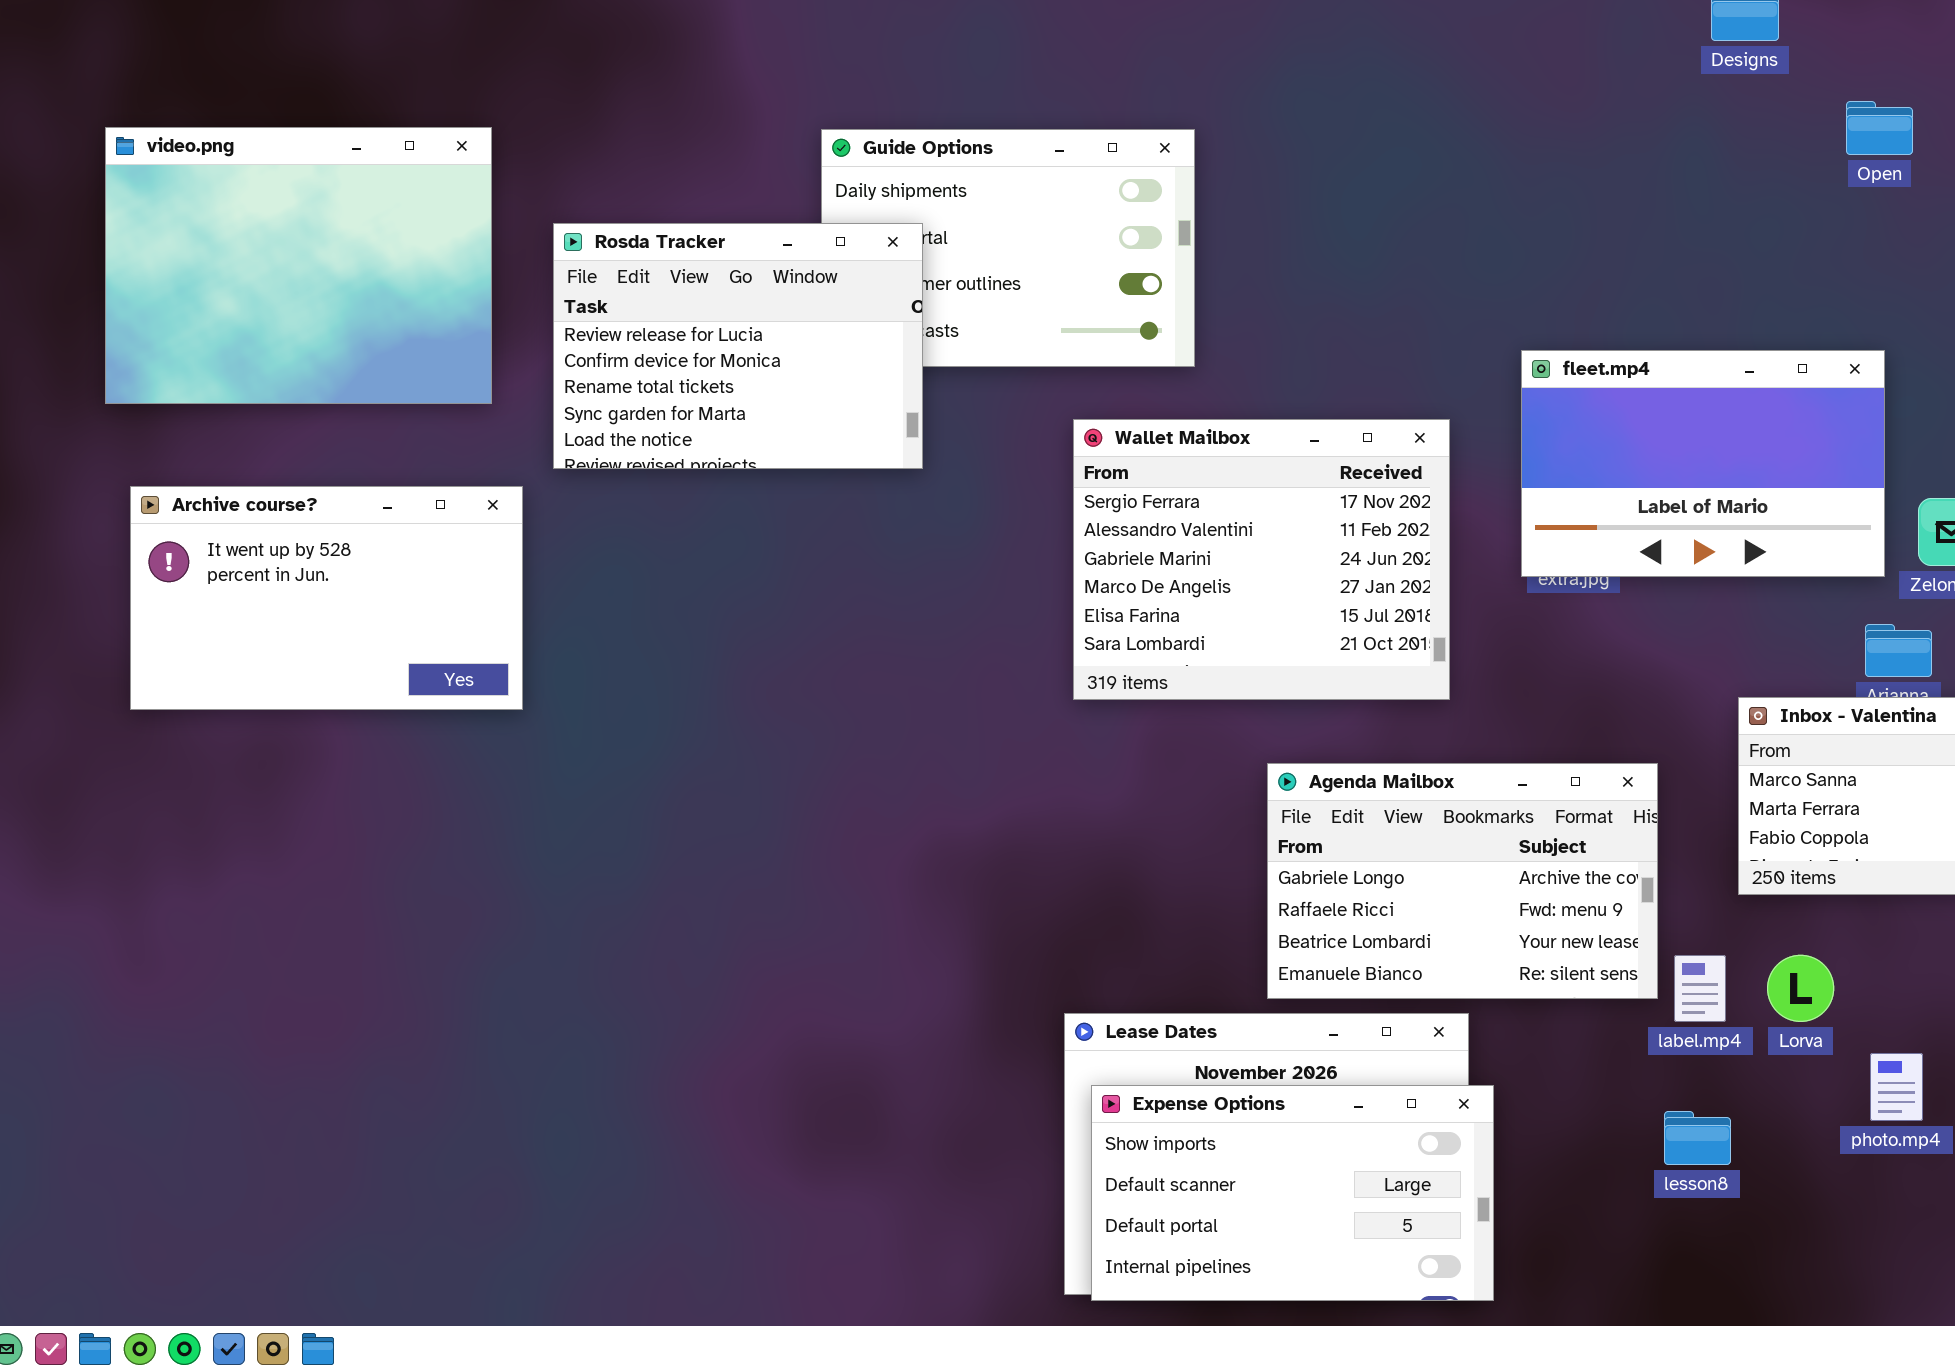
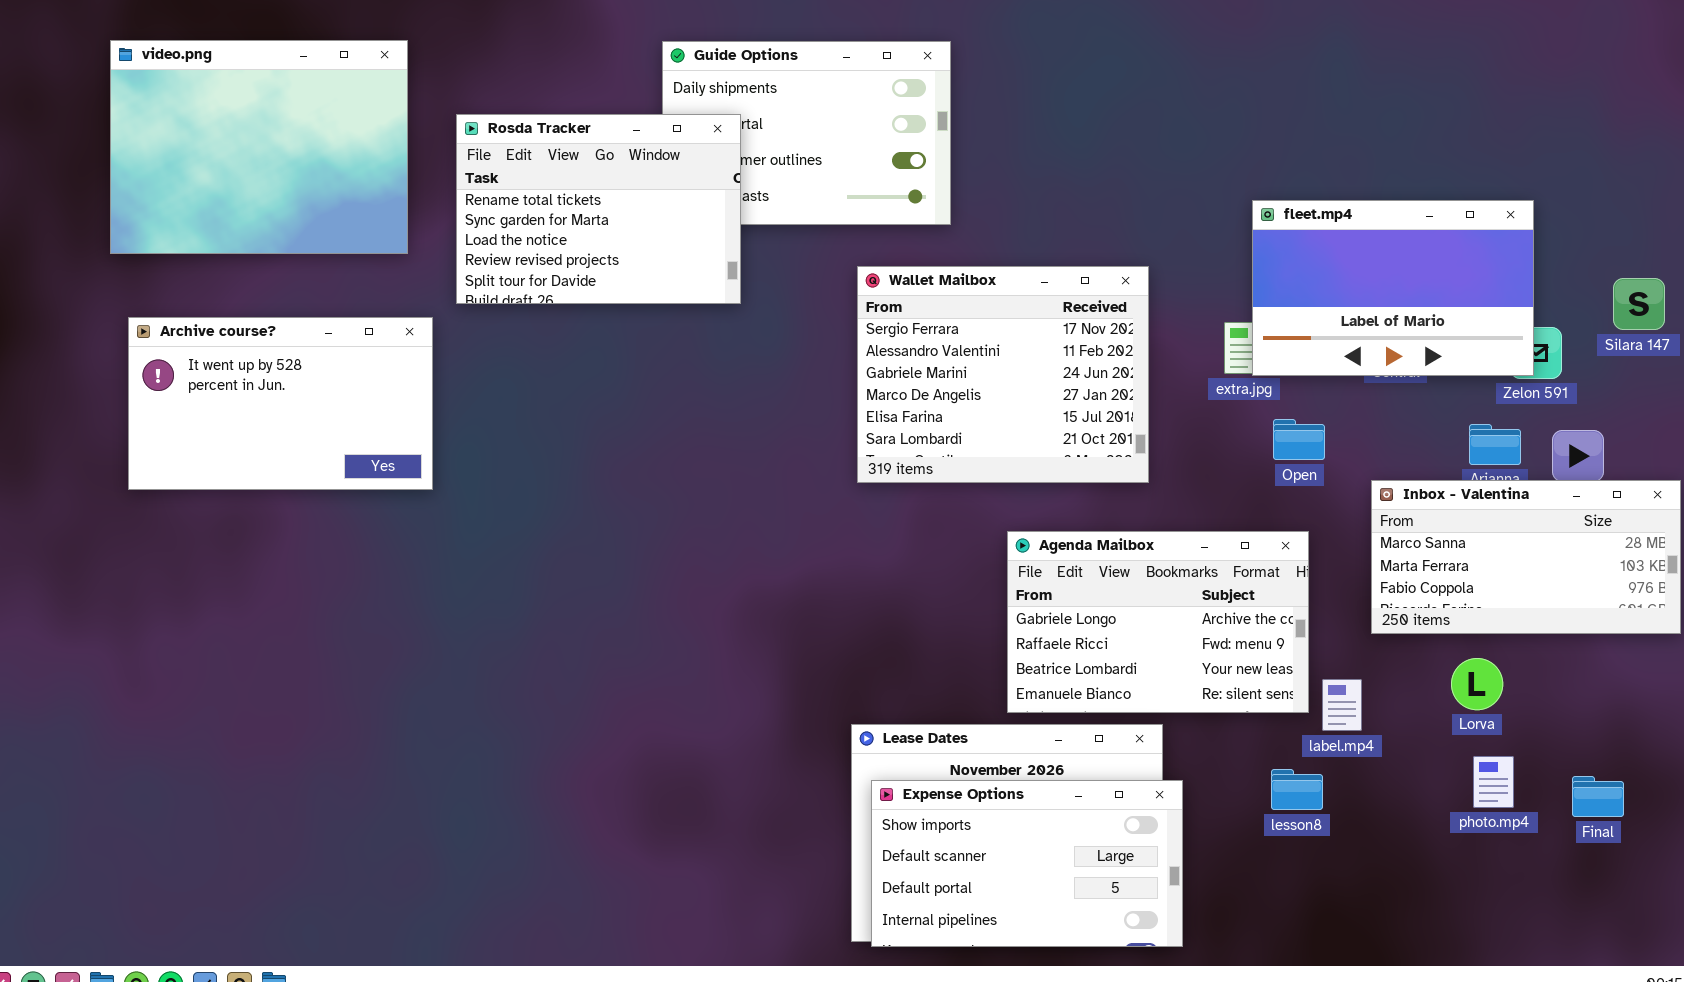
Open: [1846,101,1913,155] -> [1273,419,1325,460], moved
Rosda Tracker: [553,223,923,469] -> [456,114,741,304], scrolled down 2 rows
fleet.mp4: [1521,350,1885,577] -> [1252,200,1534,376], moved
Lorva: [1767,955,1834,1022] -> [1451,658,1503,710], moved
lesson8: [1664,1111,1731,1165] -> [1271,769,1323,810], moved

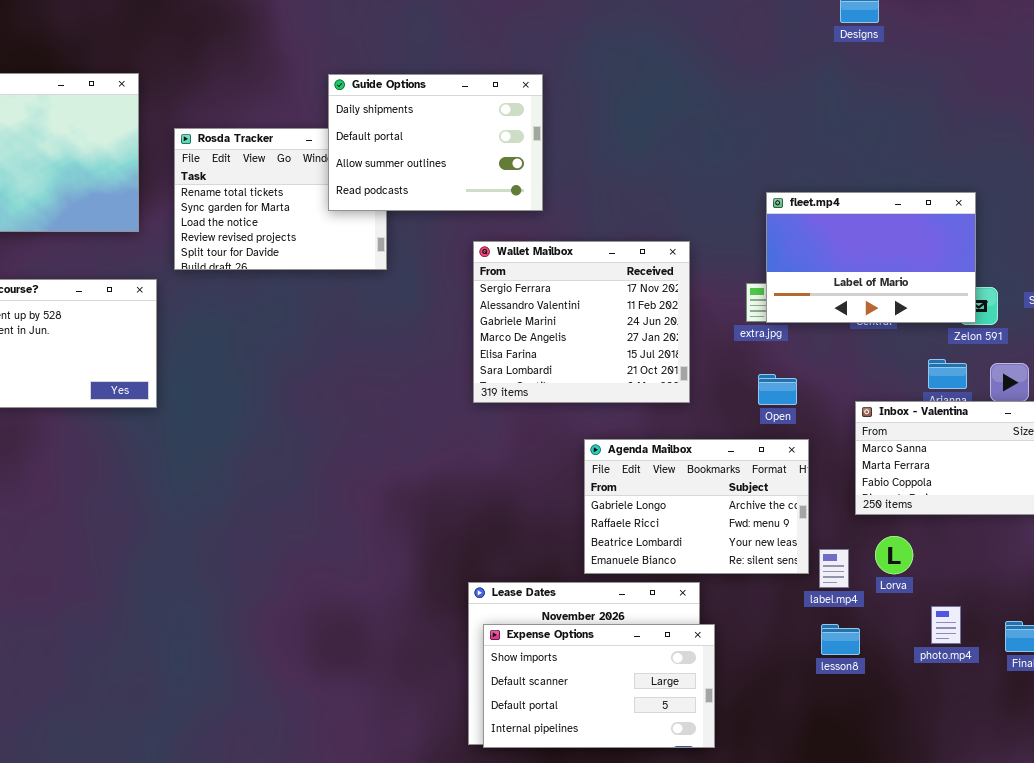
Guide Options: [662,41,951,225] -> [328,74,543,211], raised
Open: [1273,419,1325,460] -> [758,374,797,405], moved
Lorva: [1451,658,1503,710] -> [875,536,913,574], moved
lesson8: [1271,769,1323,810] -> [821,624,860,655], moved

